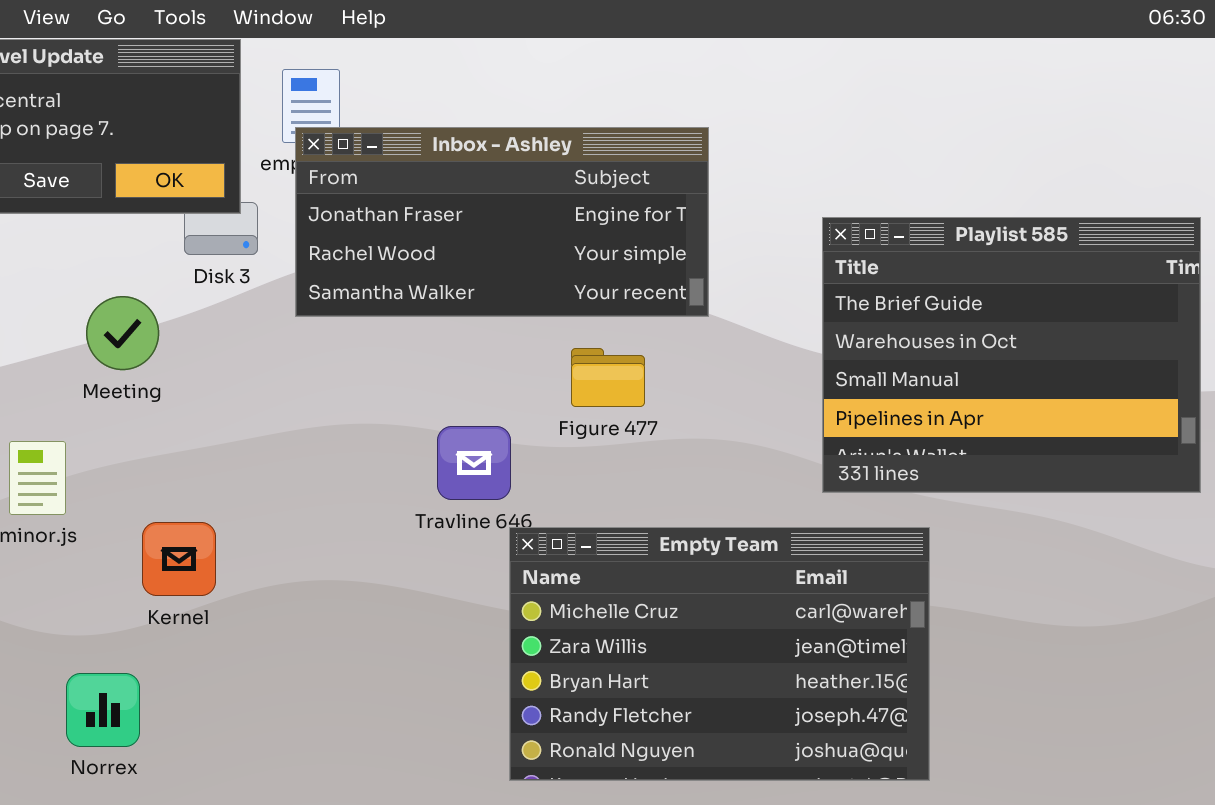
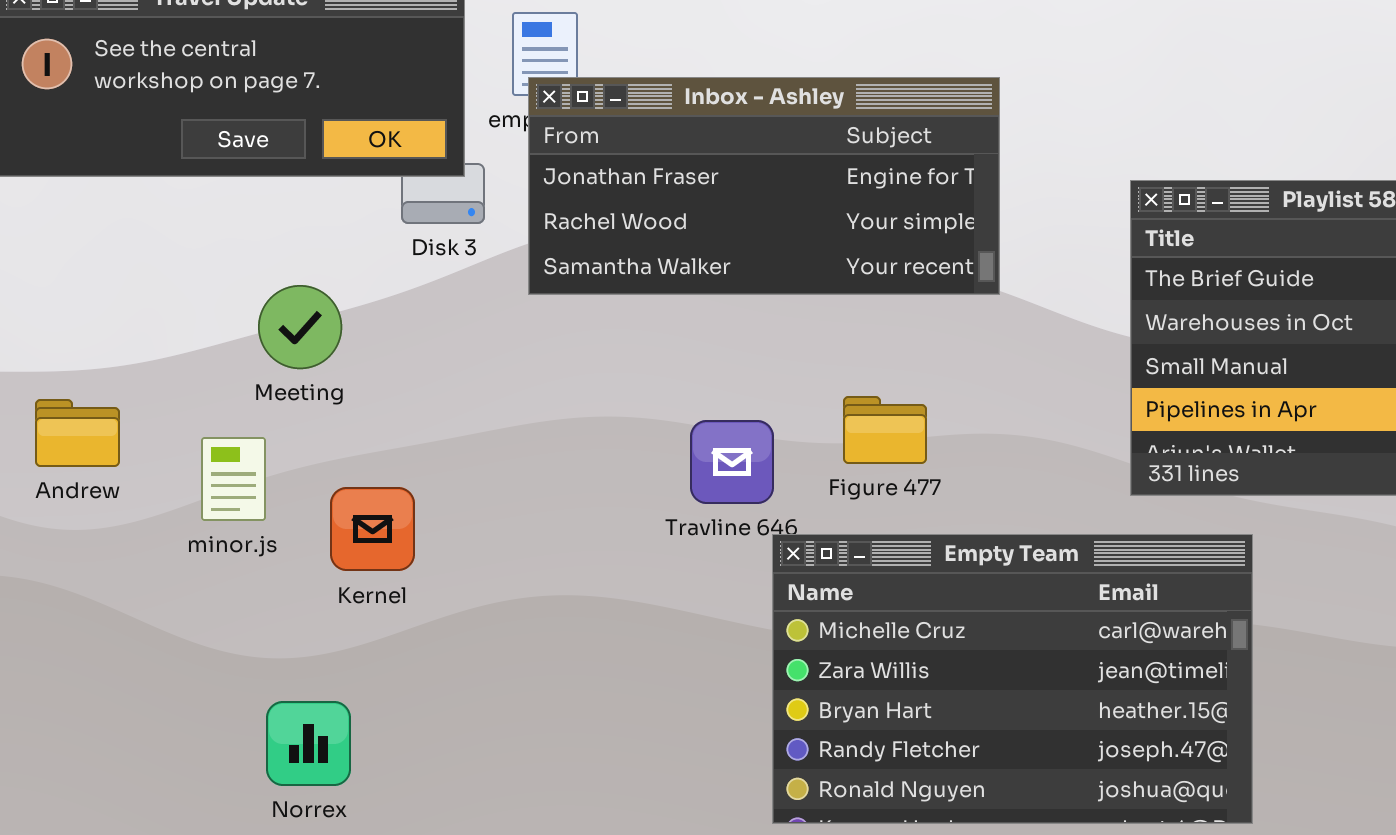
Meeting: [86,296,159,370] -> [258,285,342,369], moved
Figure 477: [571,348,645,407] -> [843,396,927,464], moved
Kernel: [142,522,216,596] -> [330,487,415,571], moved

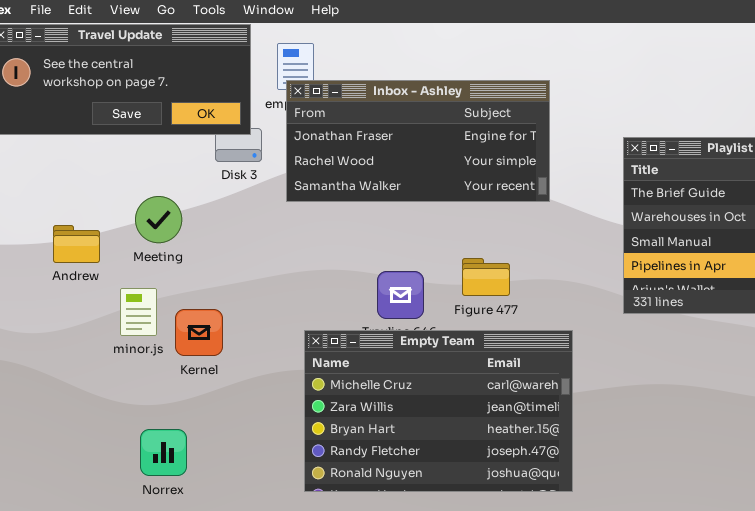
Andrew: [35,399,120,467] -> [53,225,100,263], moved
minor.js: [201,437,266,521] -> [120,288,157,336], moved
Empty Team: [772,534,1253,824] -> [304,330,573,492], moved

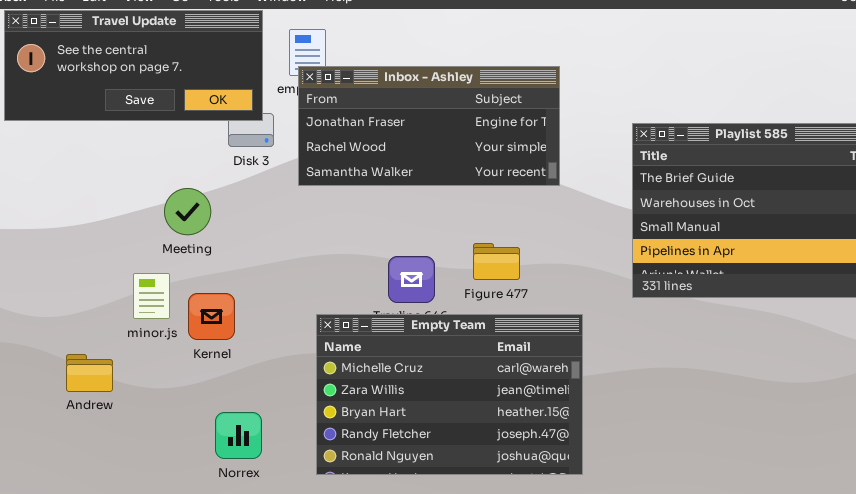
Meeting: [135,196,182,243] -> [164,188,211,235], moved
Andrew: [53,225,100,263] -> [66,354,113,392], moved
Norrex: [140,429,187,476] -> [215,412,262,459], moved

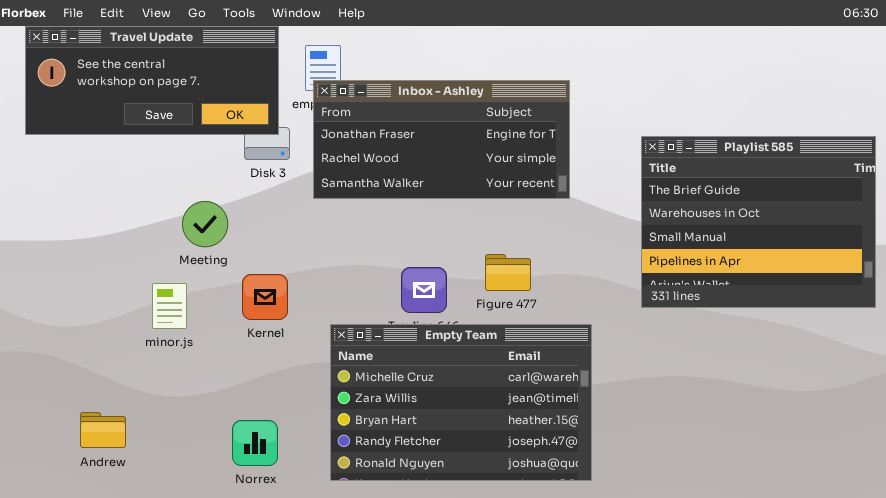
Kernel: [188,293,235,340] -> [242,274,288,320], moved
Andrew: [66,354,113,392] -> [80,412,126,448], moved

